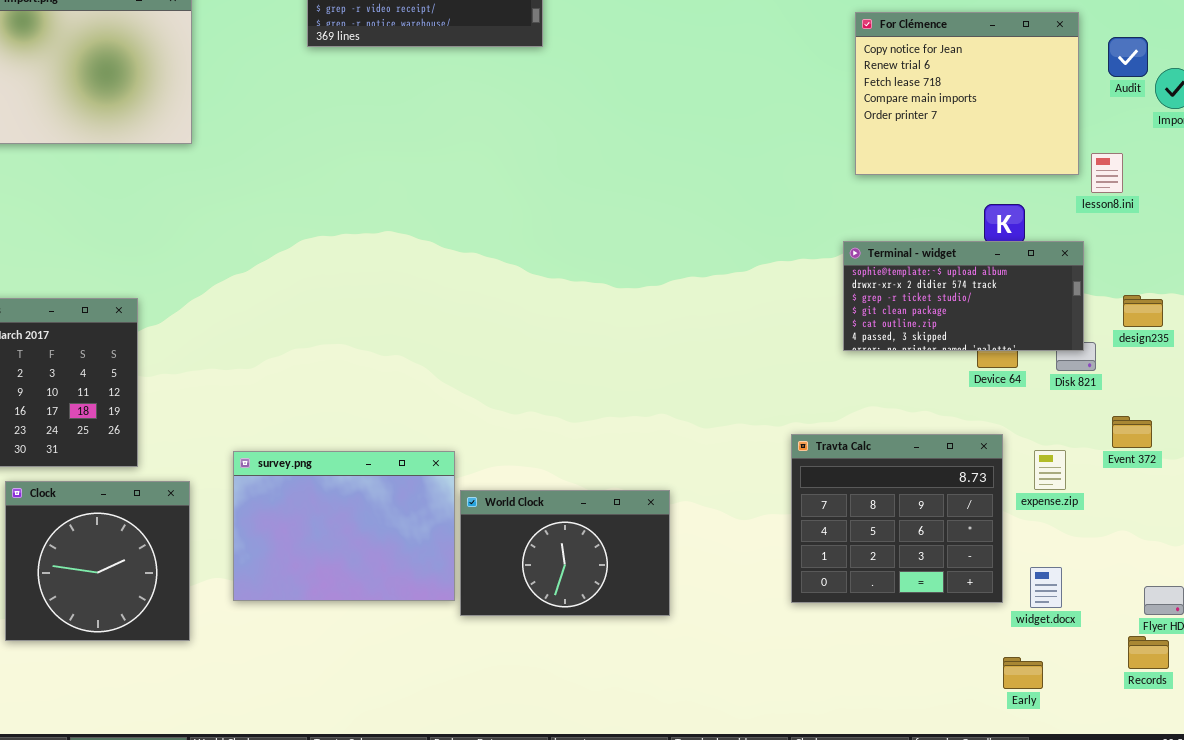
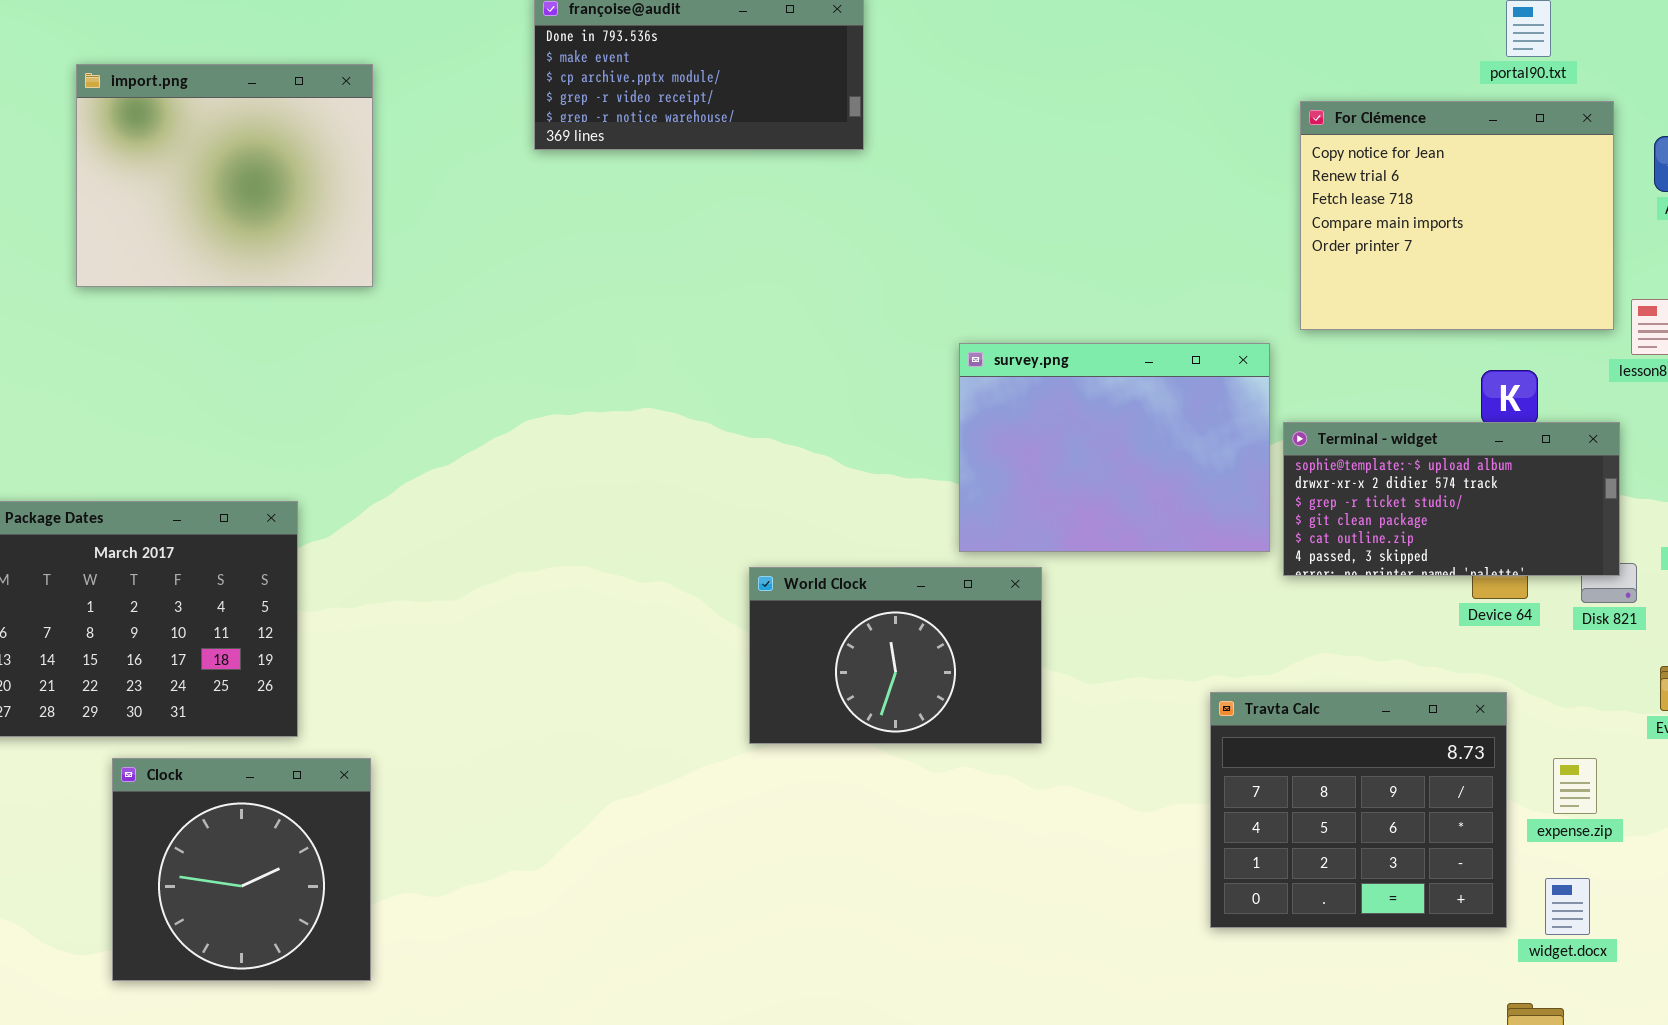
expense.zip: [1034,450,1066,490] -> [1553,758,1597,814], moved
survey.png: [233,451,455,601] -> [959,343,1270,552], moved
World Clock: [460,490,670,616] -> [749,567,1042,744], moved

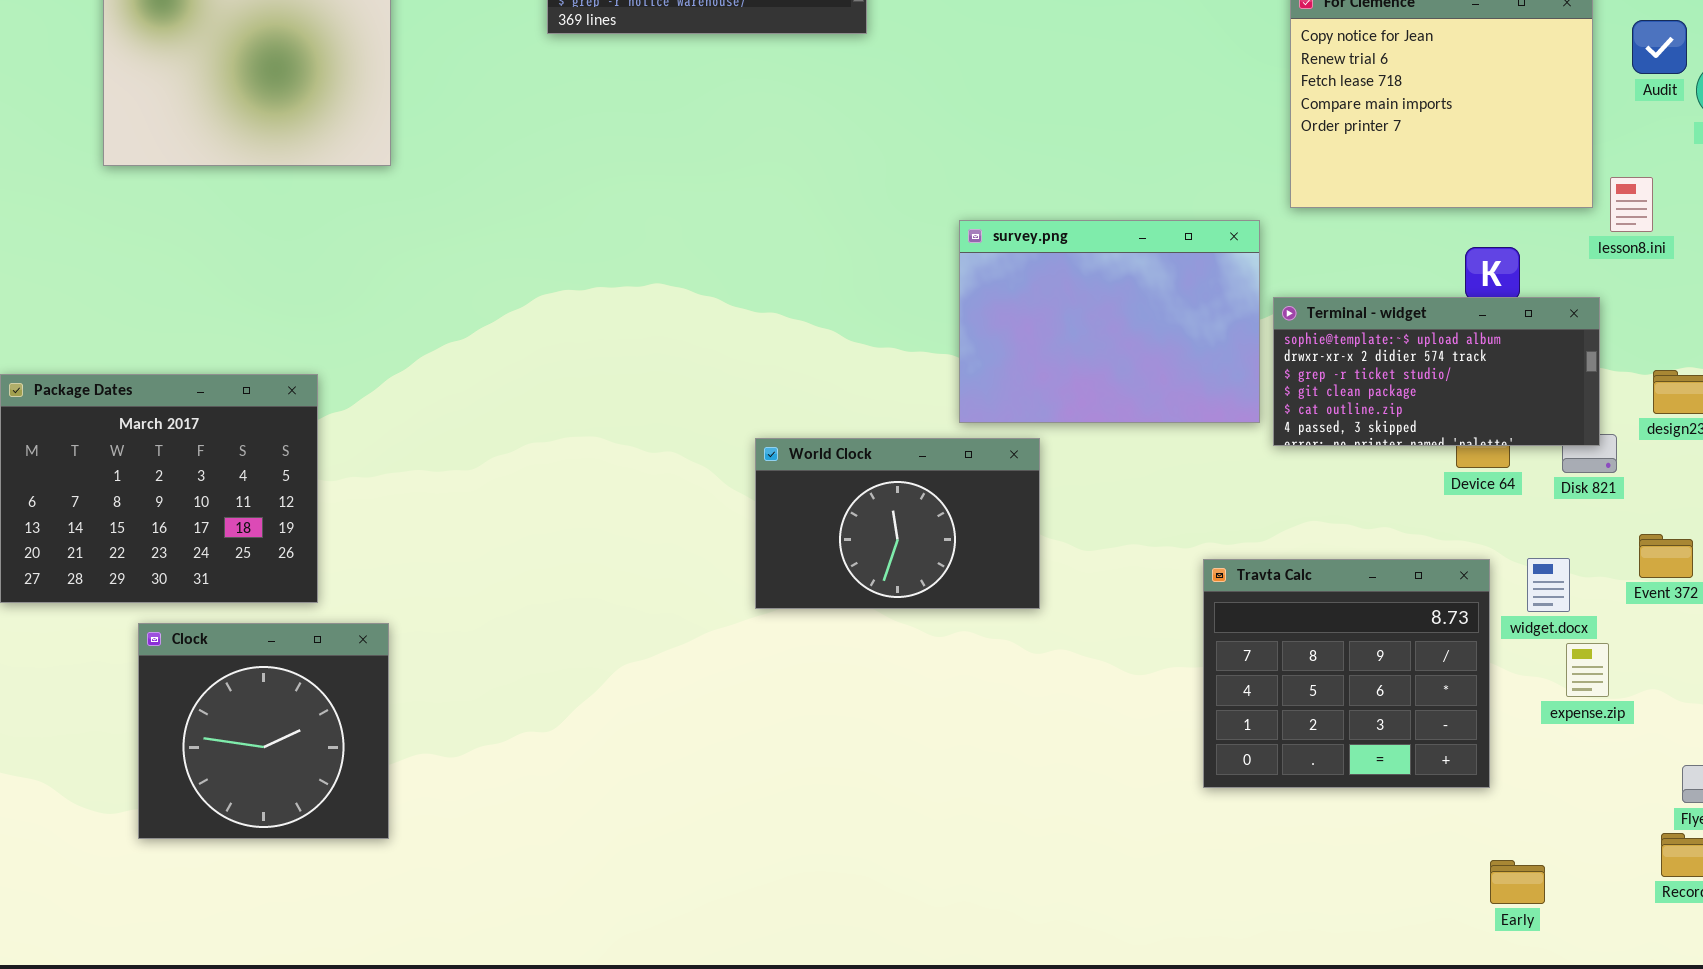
expense.zip: [1553,758,1597,814] -> [1566,643,1609,697], moved
widget.docx: [1545,878,1590,935] -> [1527,558,1570,612], moved

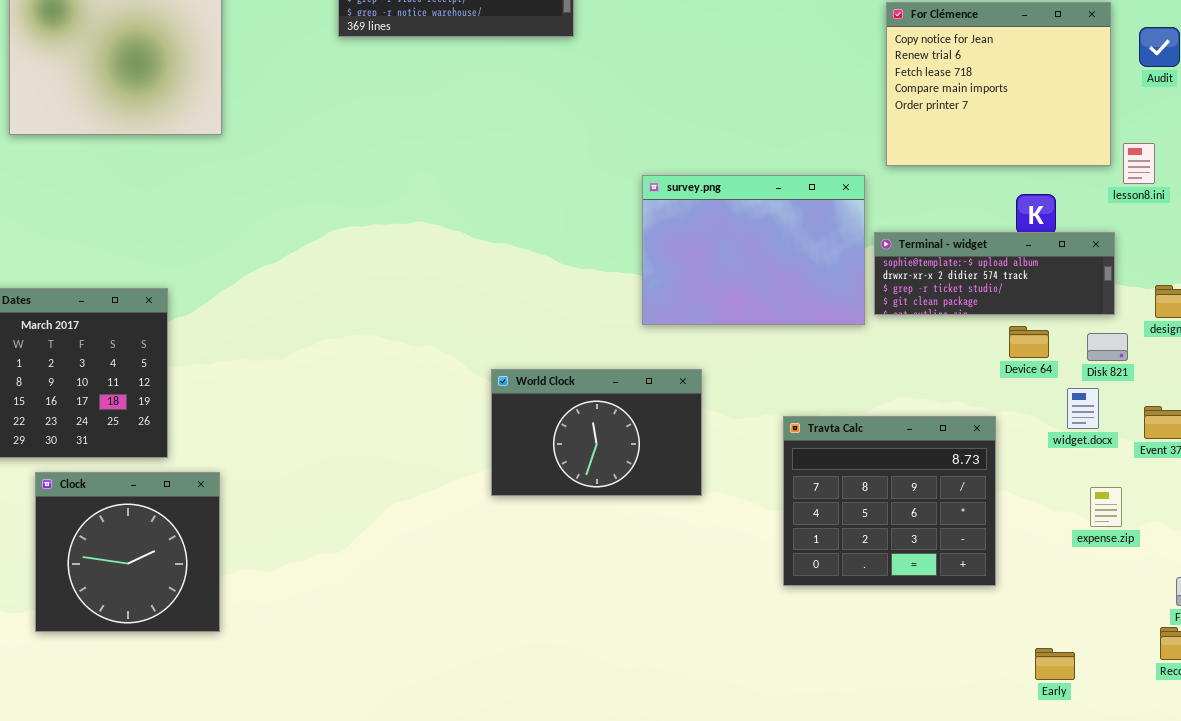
Terminal - widget: [1273,297,1600,446] -> [874,232,1115,315], resized
World Clock: [755,438,1040,609] -> [491,369,702,496], moved
widget.docx: [1527,558,1570,612] -> [1067,388,1099,429], moved
Travta Calc: [1203,559,1490,788] -> [783,416,996,586], moved

